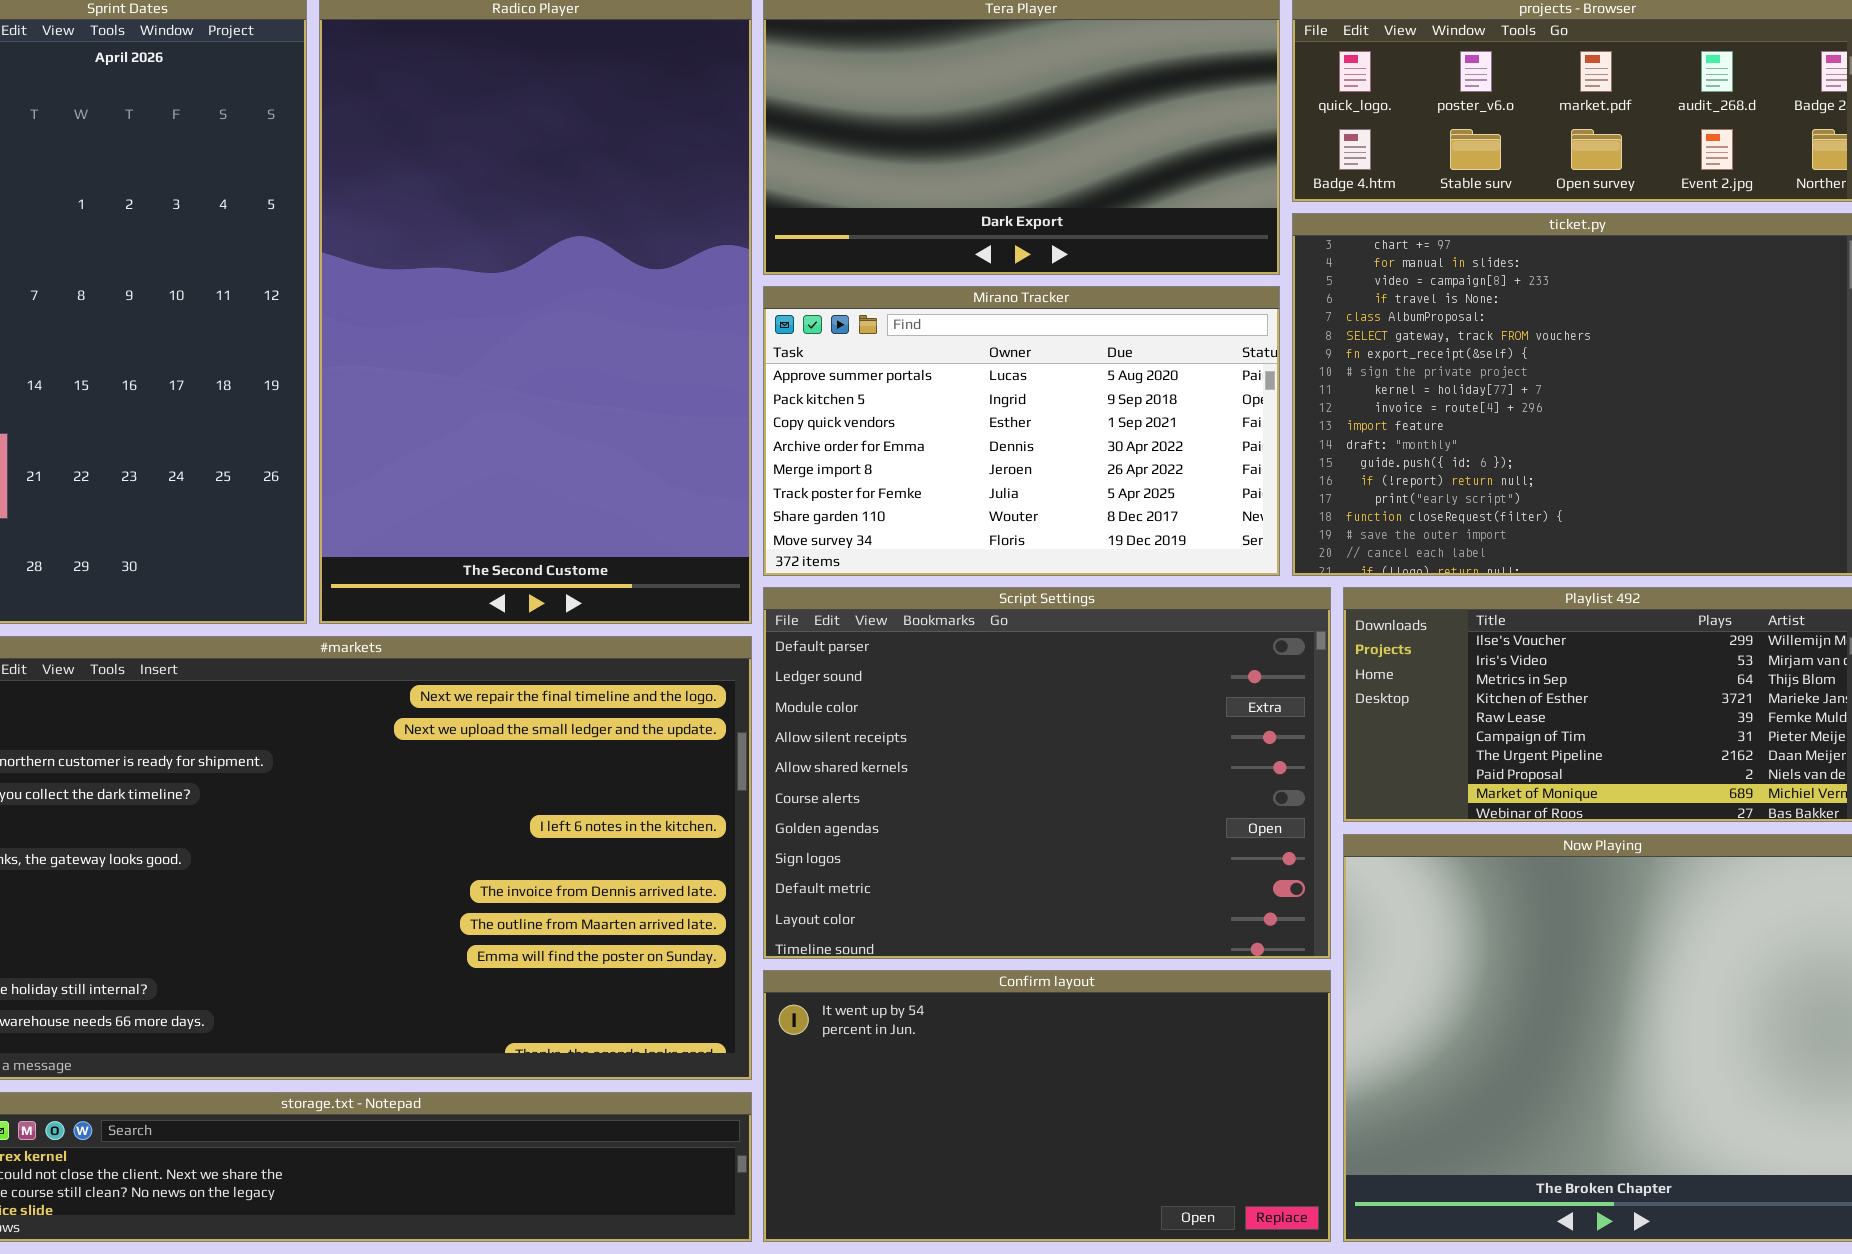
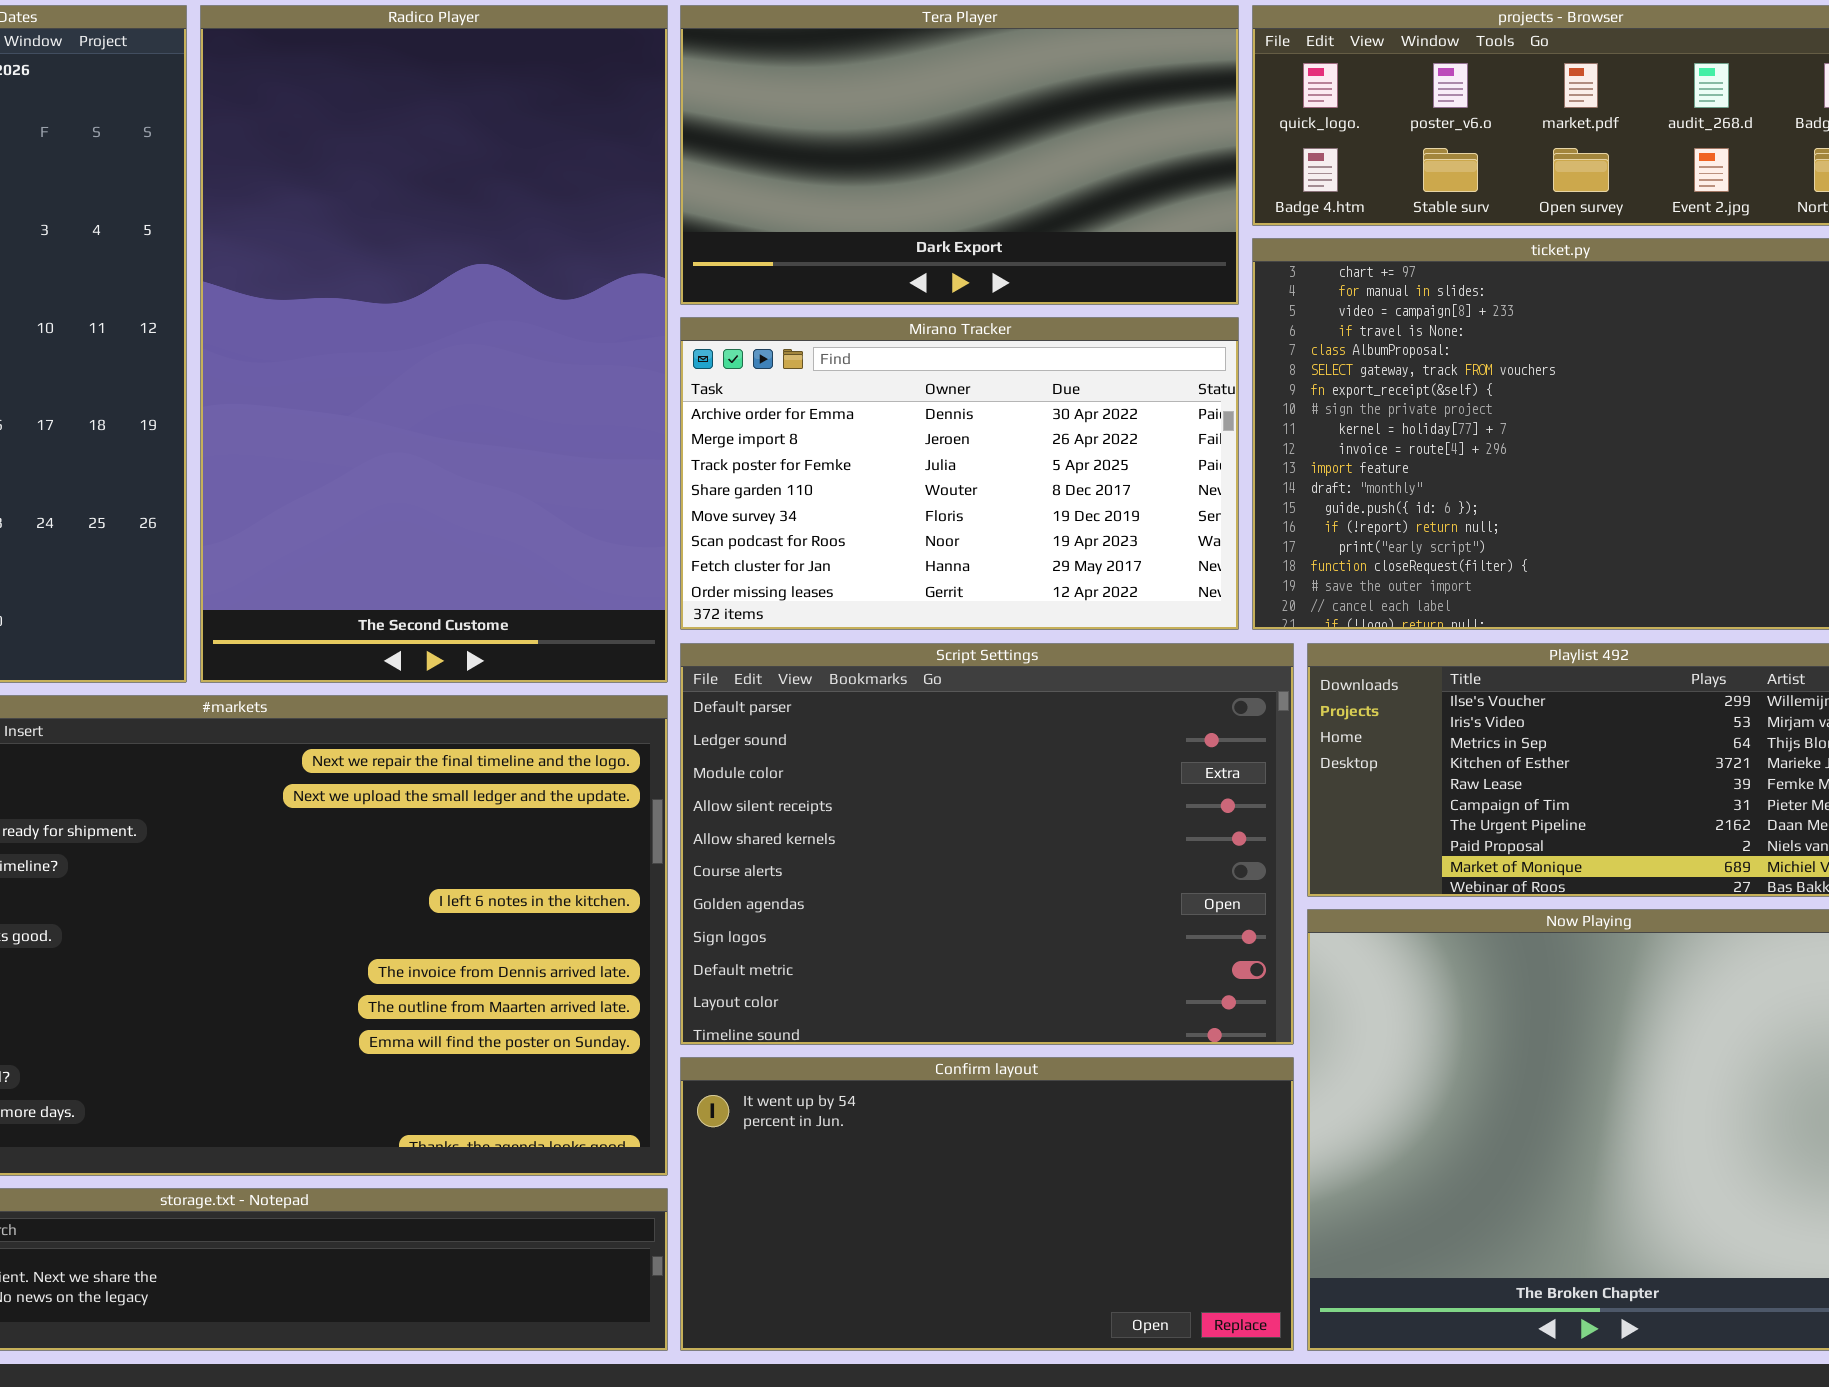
Mirano Tracker: [763,286,1280,576] -> [680,317,1239,630], scrolled down 3 rows

